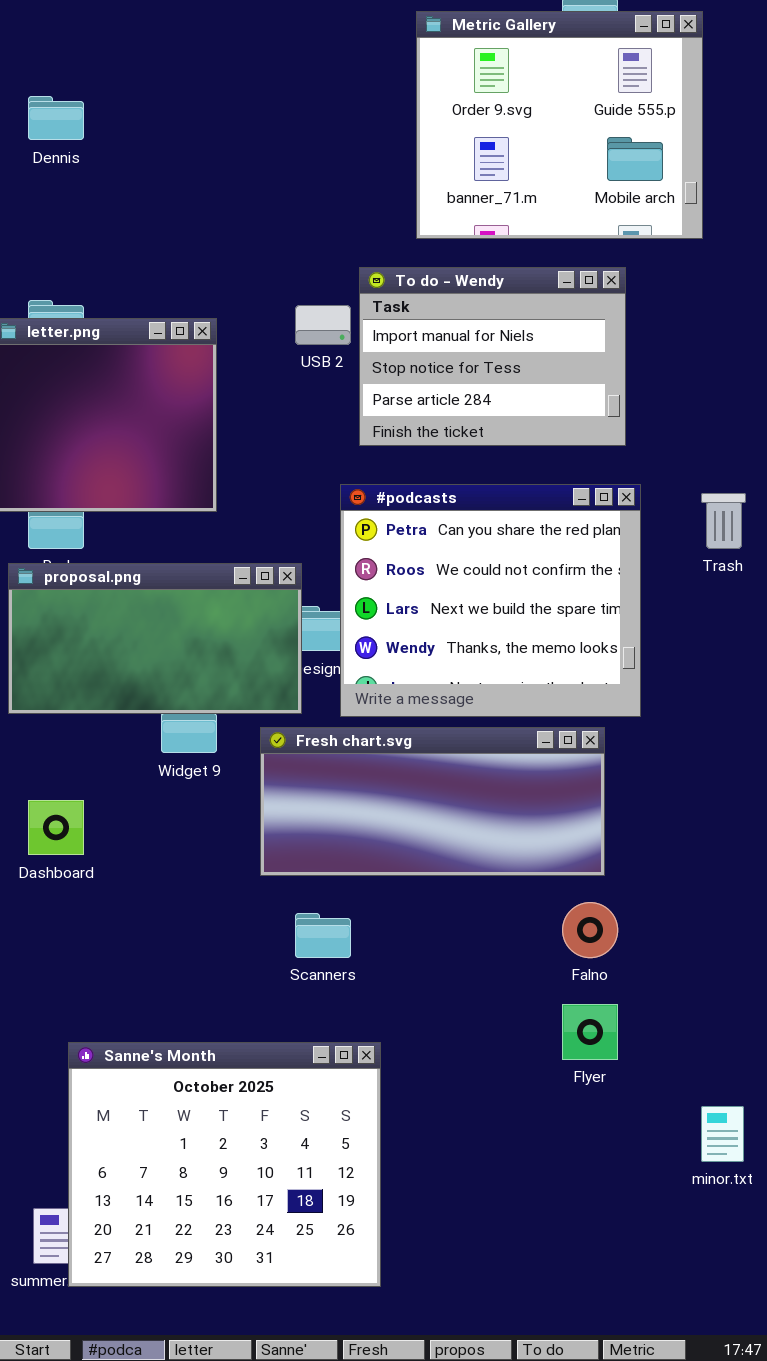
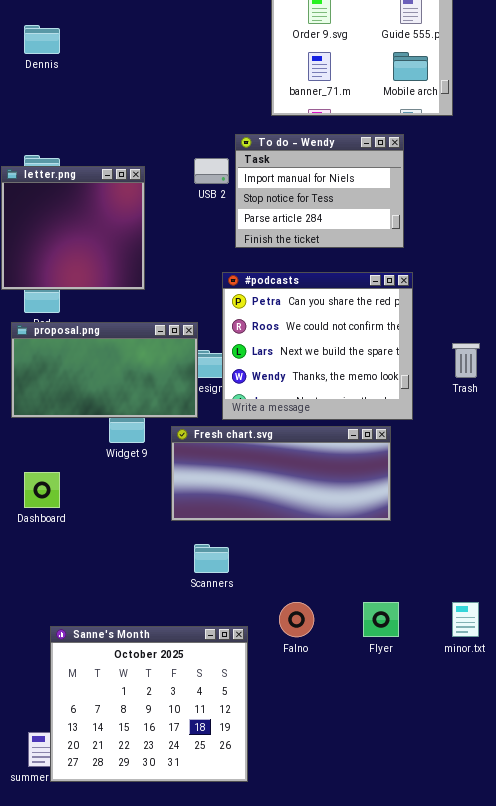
Trash: [701,493,746,549] -> [452,343,480,378], moved
Falno: [562,902,618,958] -> [279,602,314,637], moved
minor.txt: [701,1106,744,1162] -> [452,602,479,637], moved

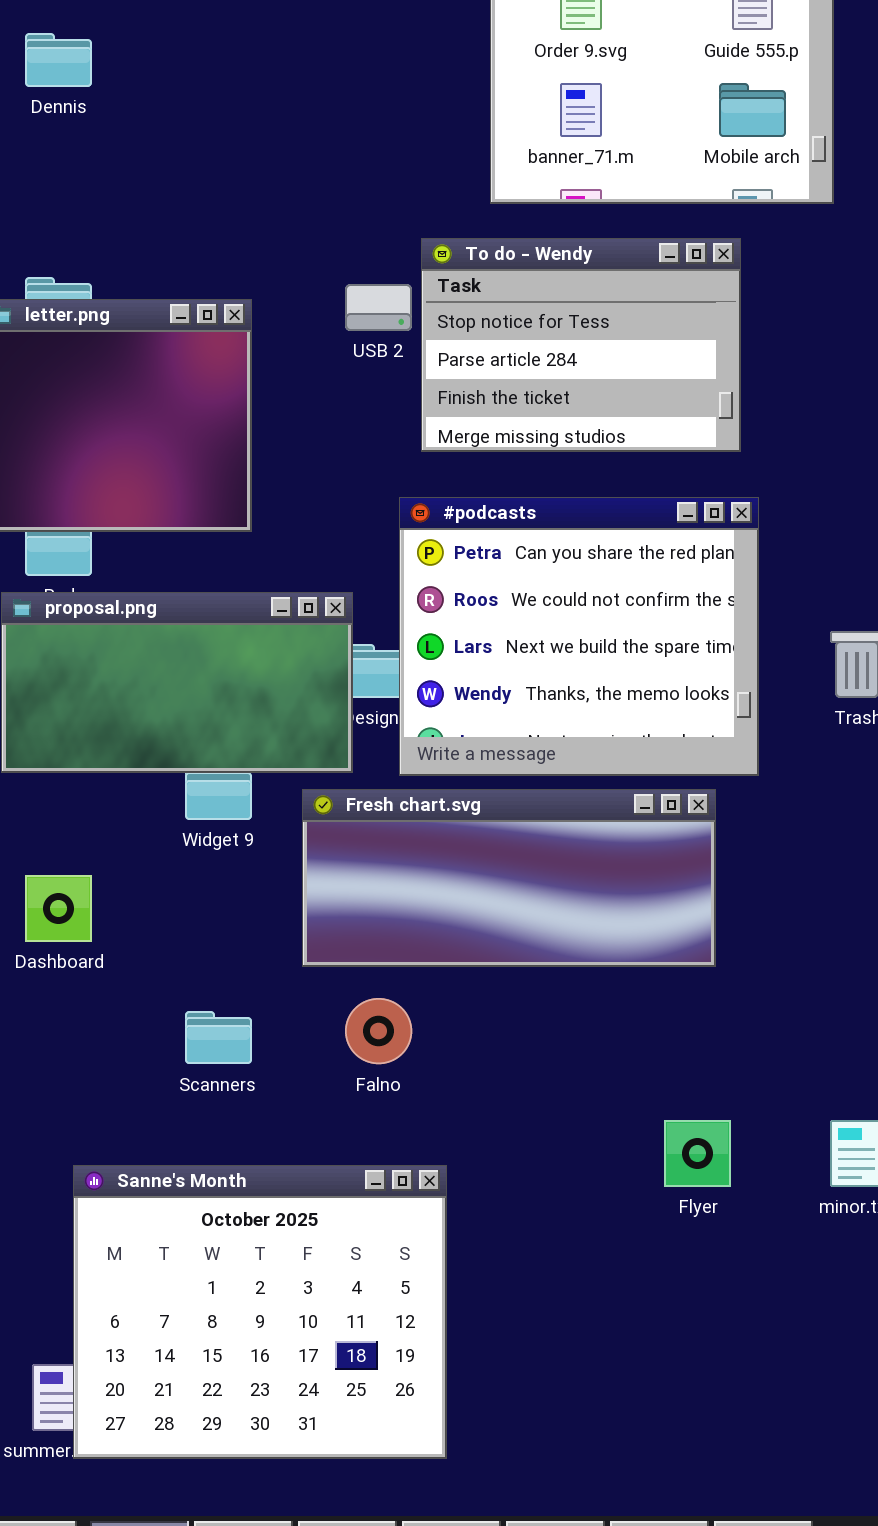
To do - Wendy: [235,134,404,248] -> [421,238,741,452], scrolled down 1 row
Scanners: [194,544,229,573] -> [185,1011,252,1064], moved
Falno: [279,602,314,637] -> [345,998,412,1064], moved

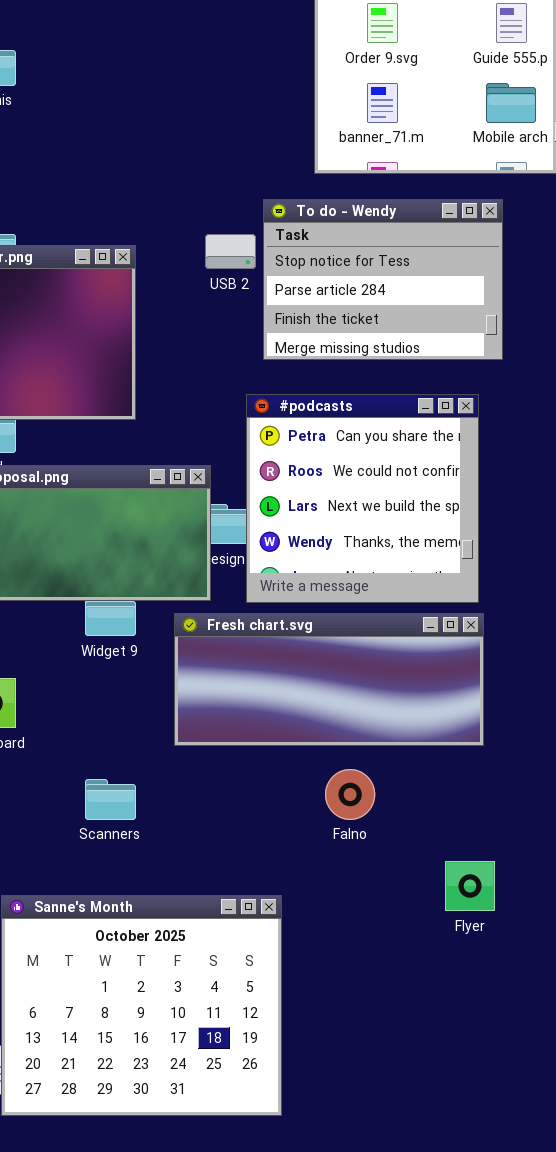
#podcasts: [399,497,759,776] -> [246,394,479,603], resized
Falno: [345,998,412,1064] -> [325,769,375,820], moved

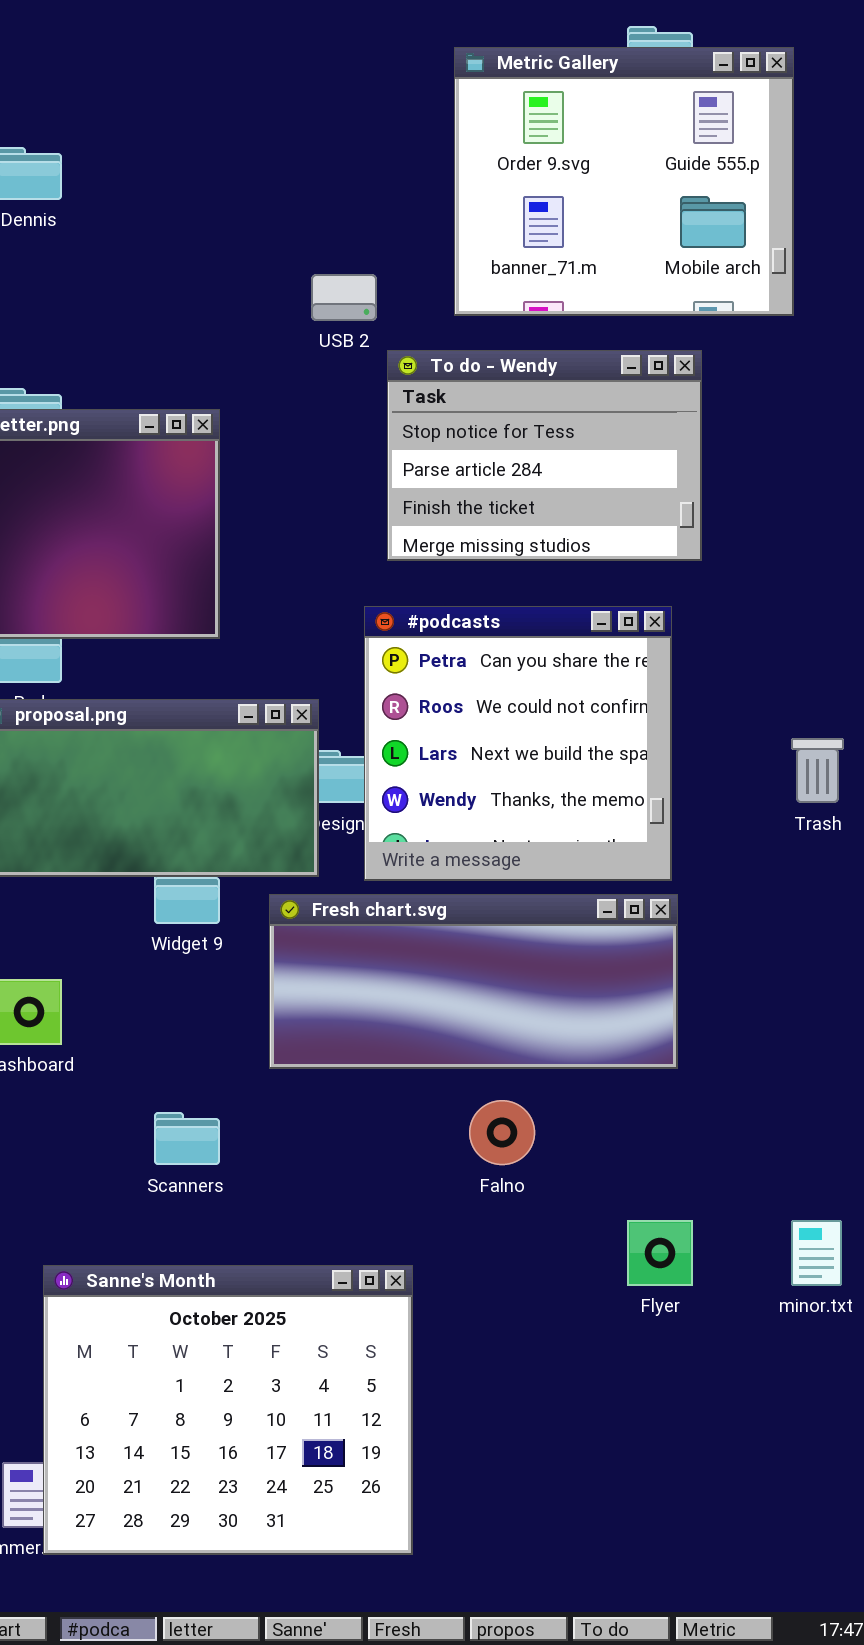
USB 2: [205,234,256,269] -> [311,274,377,321], moved

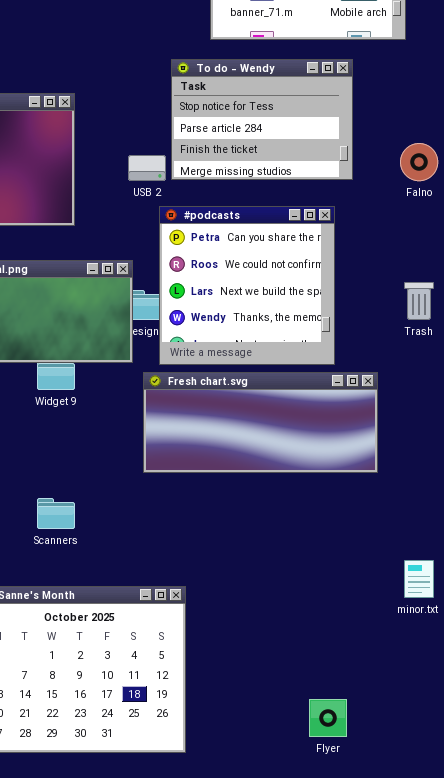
USB 2: [311,274,377,321] -> [128,155,166,181], moved
Fresh chart.svg: [269,894,678,1069] -> [143,372,378,473], moved
Falno: [469,1100,535,1165] -> [400,143,438,181], moved
Flyer: [627,1220,693,1286] -> [309,699,347,737], moved

